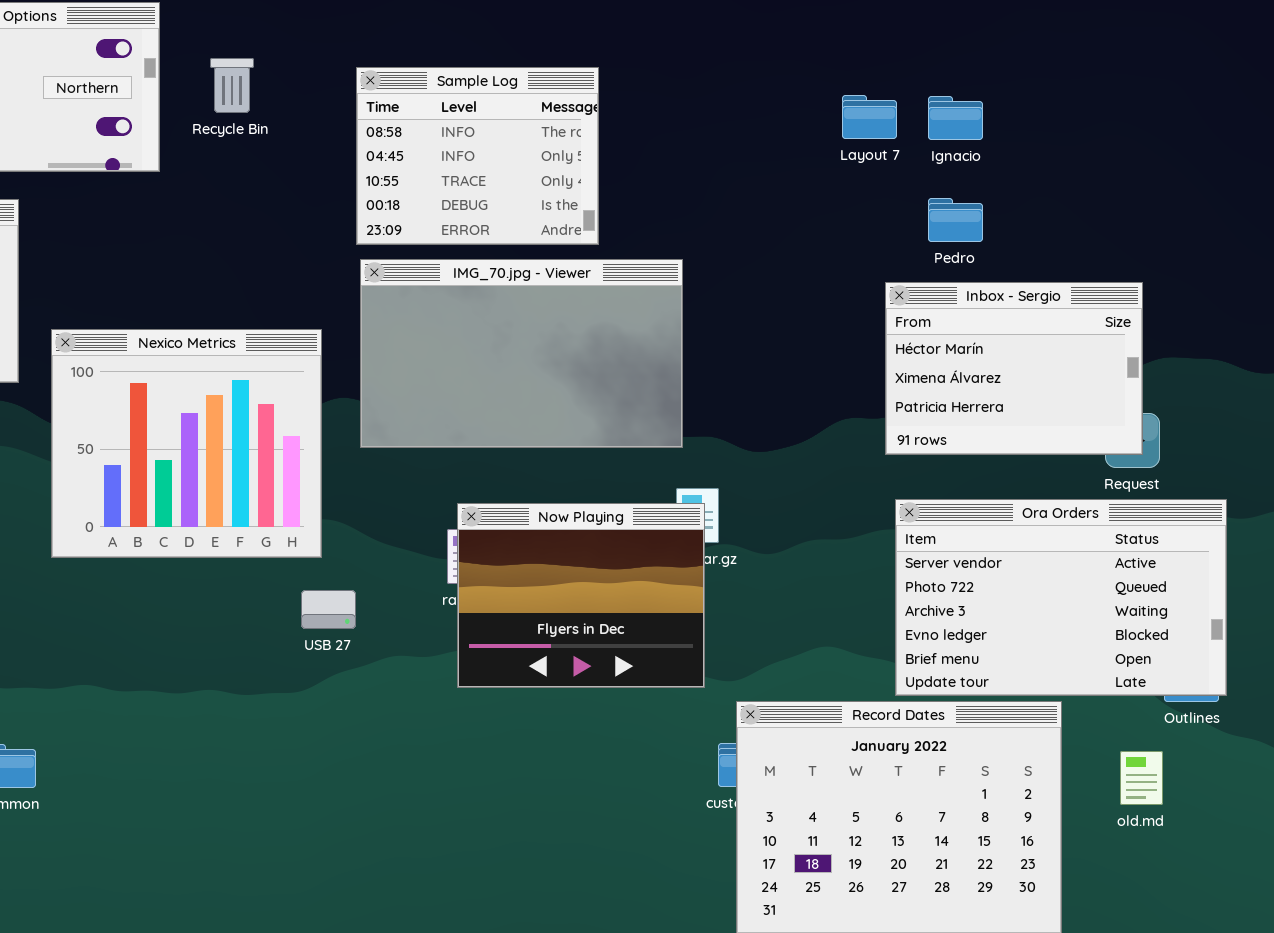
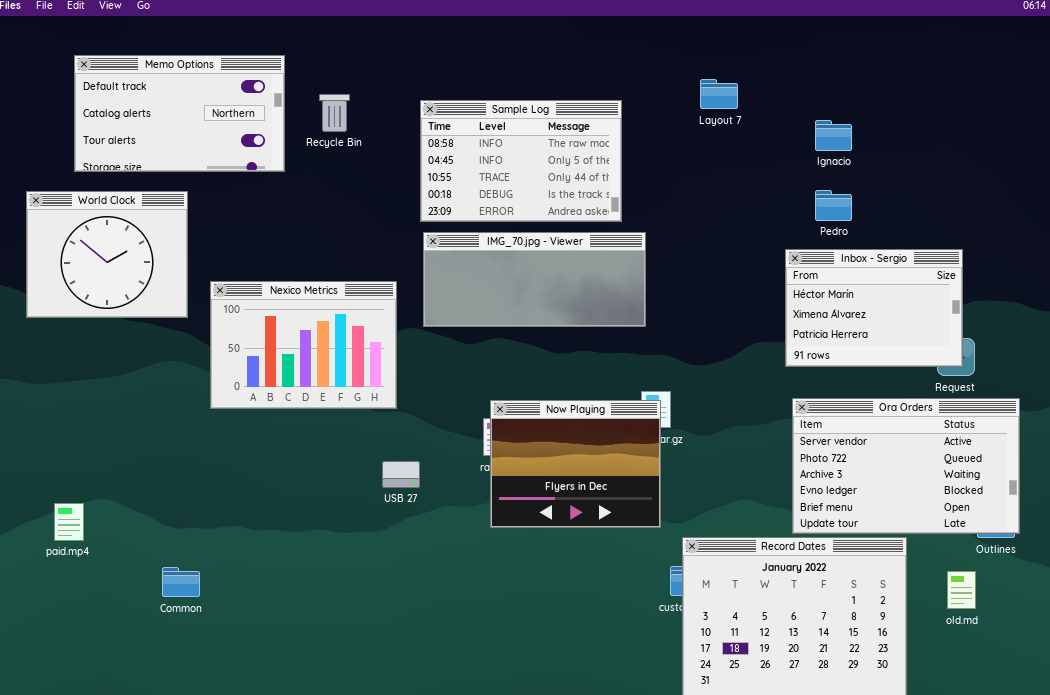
Sample Log: [356,67,599,245] -> [420,100,622,222], resized
Layout 7: [842,95,897,139] -> [700,79,738,109], moved
IMG_70.jpg - Viewer: [360,259,683,448] -> [423,232,646,327], resized
Nexico Metrics: [51,329,322,558] -> [210,281,397,409], resized

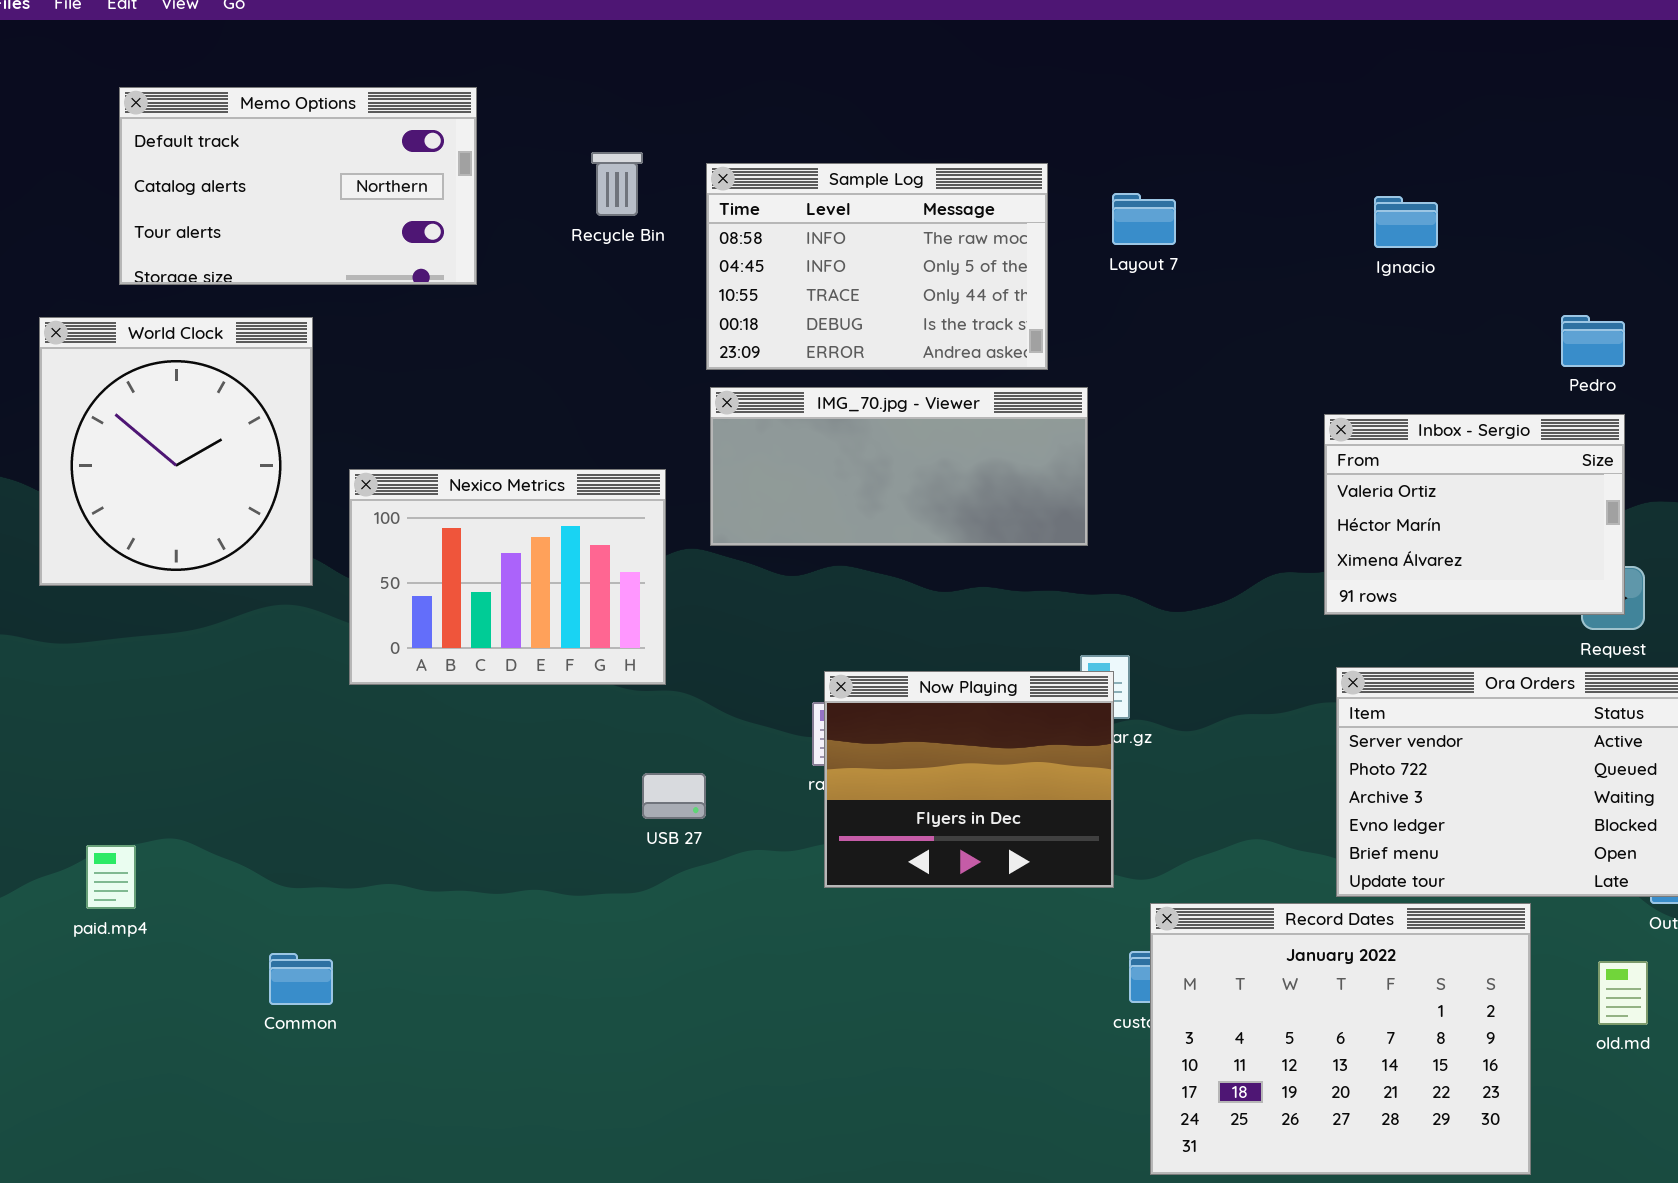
Layout 7: [700,79,738,109] -> [1112,193,1176,245], moved
Recycle Bin: [319,94,350,132] -> [591,152,643,216], moved
Pedro: [815,190,852,221] -> [1561,315,1625,367], moved
World Clock: [26,191,188,318] -> [39,317,313,586], resized
Inbox - Sergio: [785,249,963,367] -> [1324,414,1625,615], scrolled up 1 row

